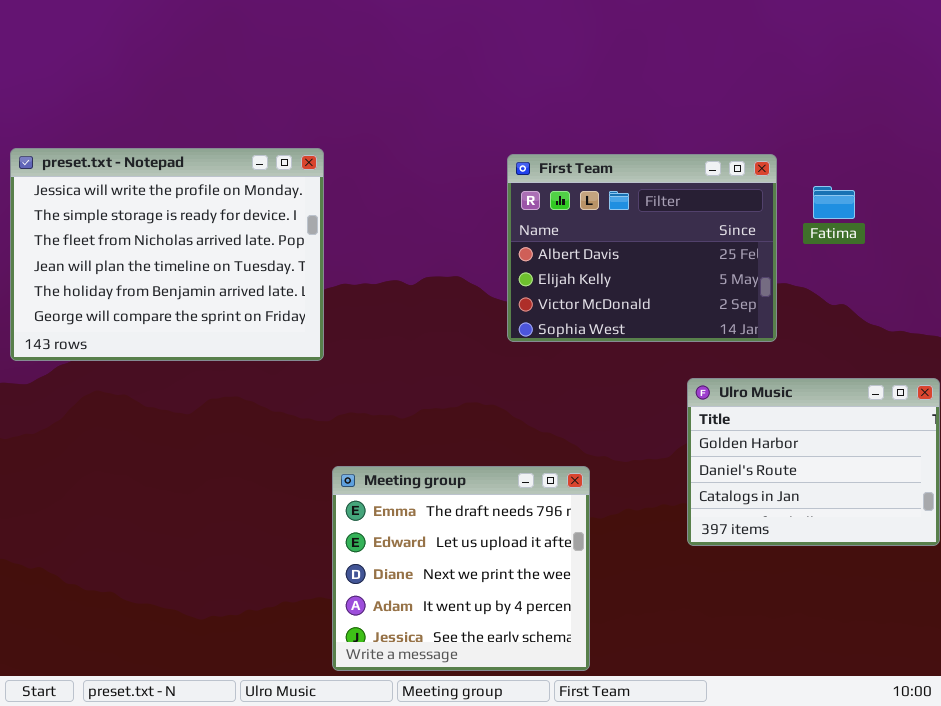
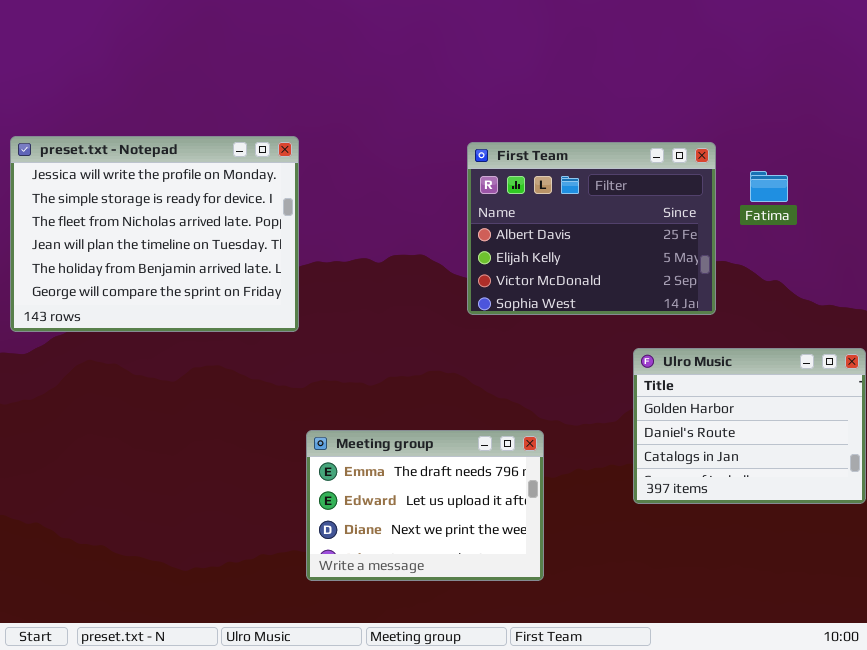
Meeting group: [332,466,590,671] -> [306,430,544,581], resized

